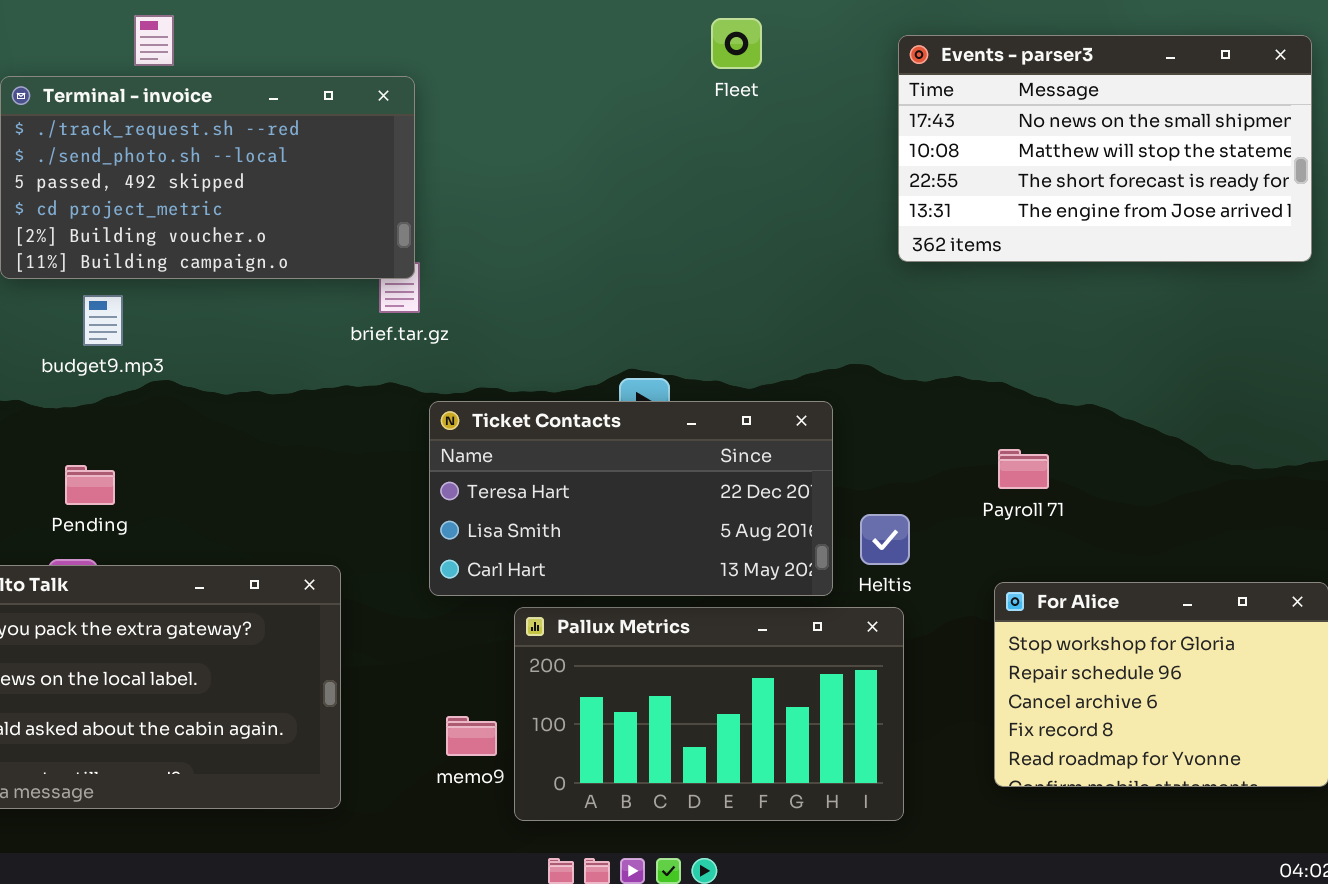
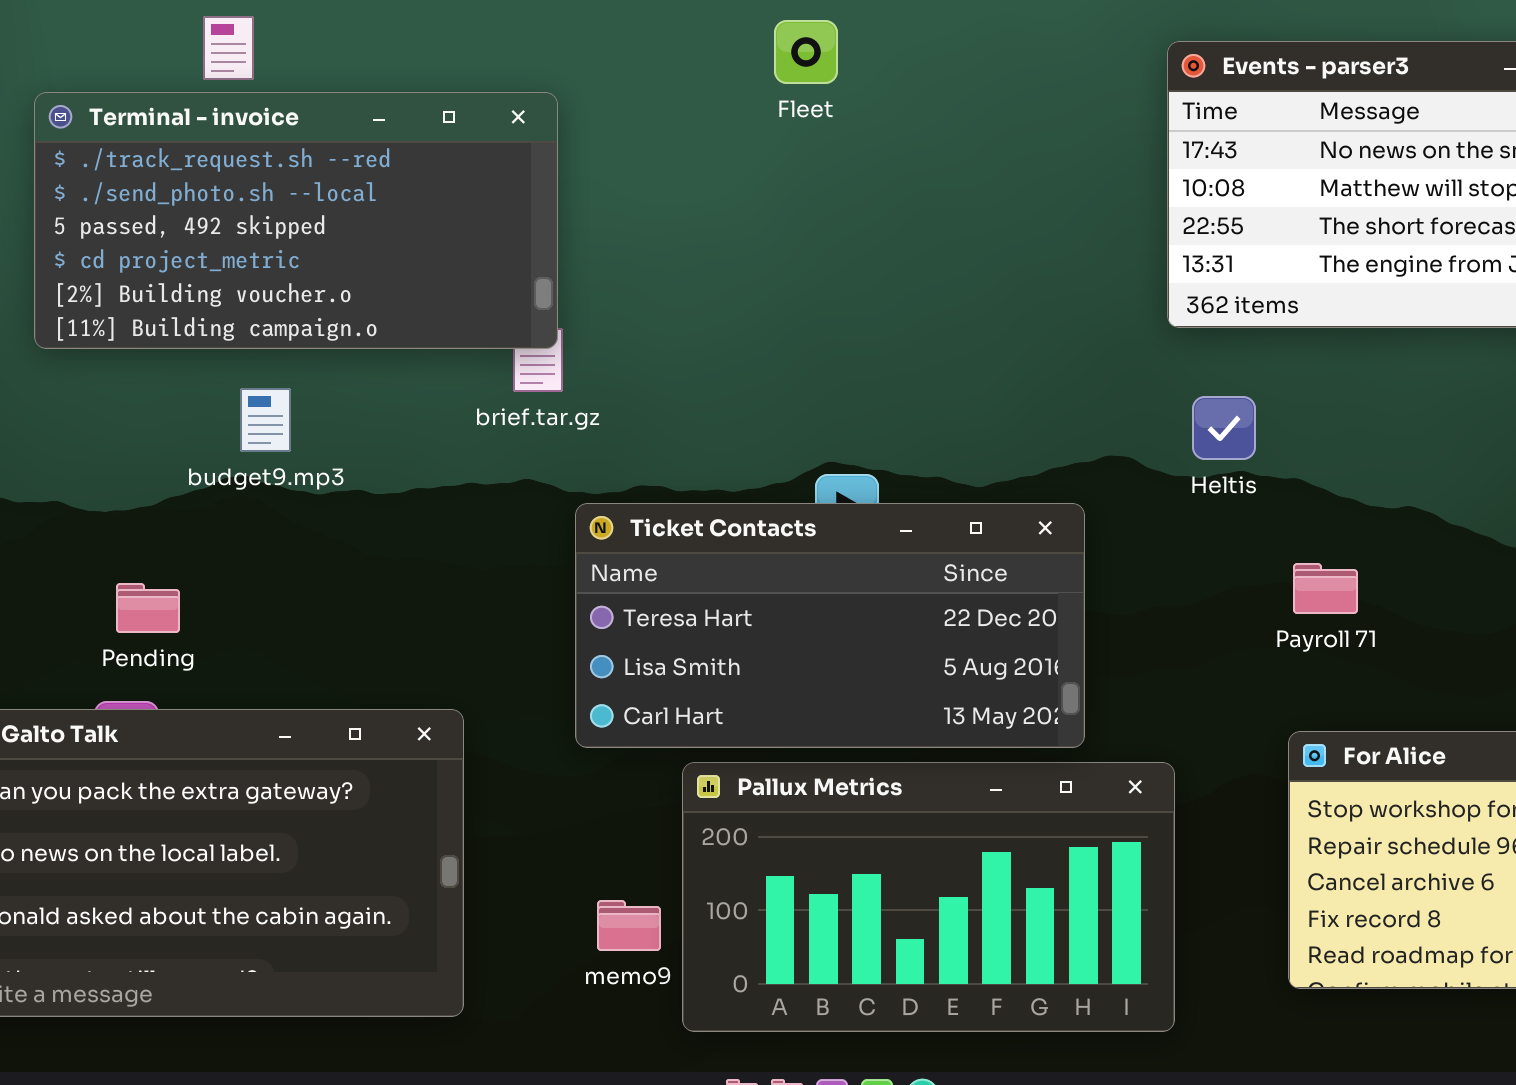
Fleet: [711,18,762,69] -> [774,20,838,84], moved
budget9.mp3: [83,295,123,346] -> [240,388,291,452], moved
Heltis: [860,514,910,565] -> [1192,396,1256,460], moved

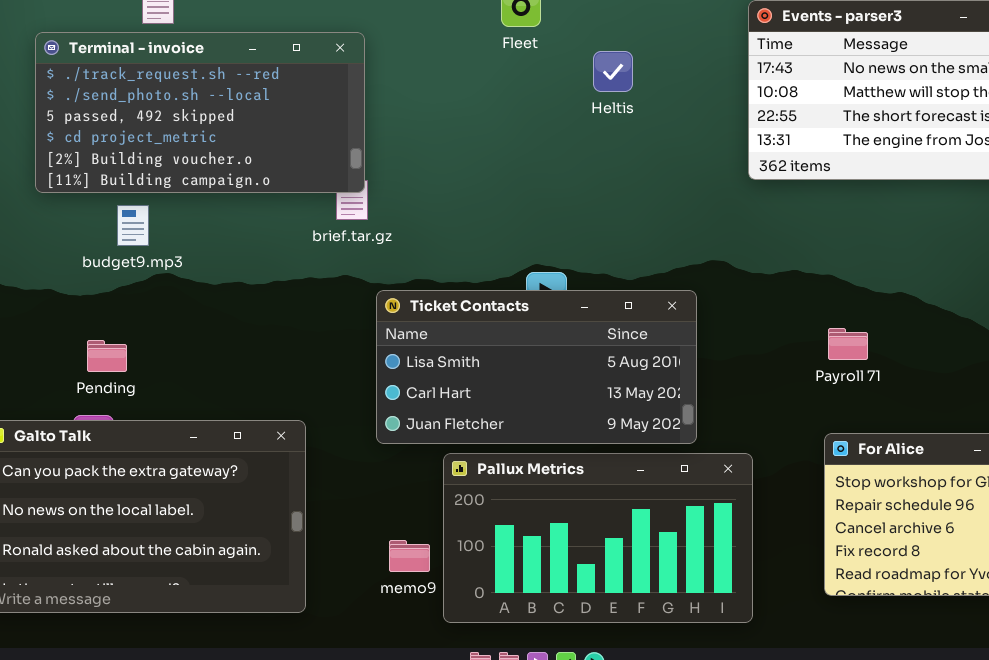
budget9.mp3: [240,388,291,452] -> [117,205,149,246], moved
Heltis: [1192,396,1256,460] -> [593,51,633,92], moved
Ticket Contacts: [575,503,1085,748] -> [376,290,697,444], scrolled down 1 row

